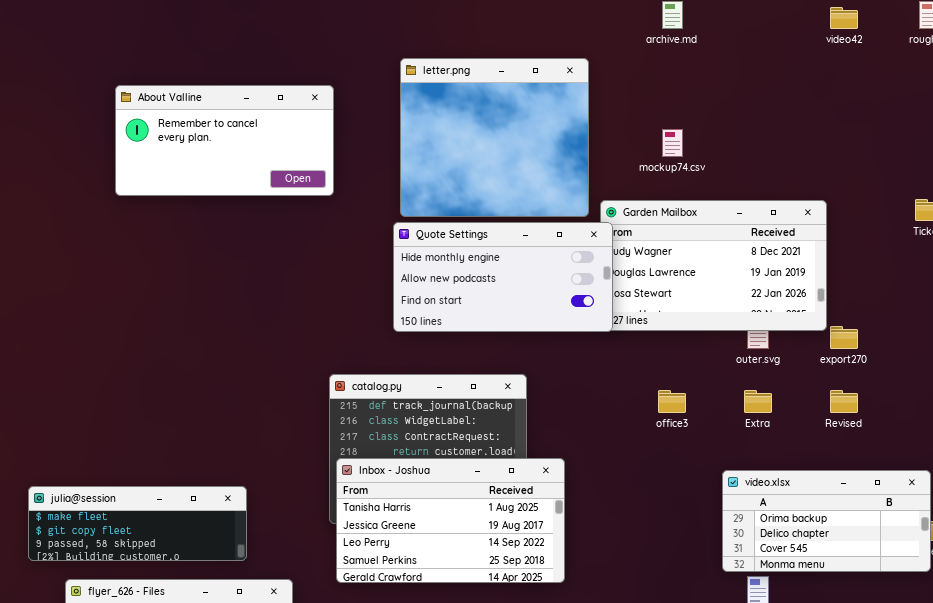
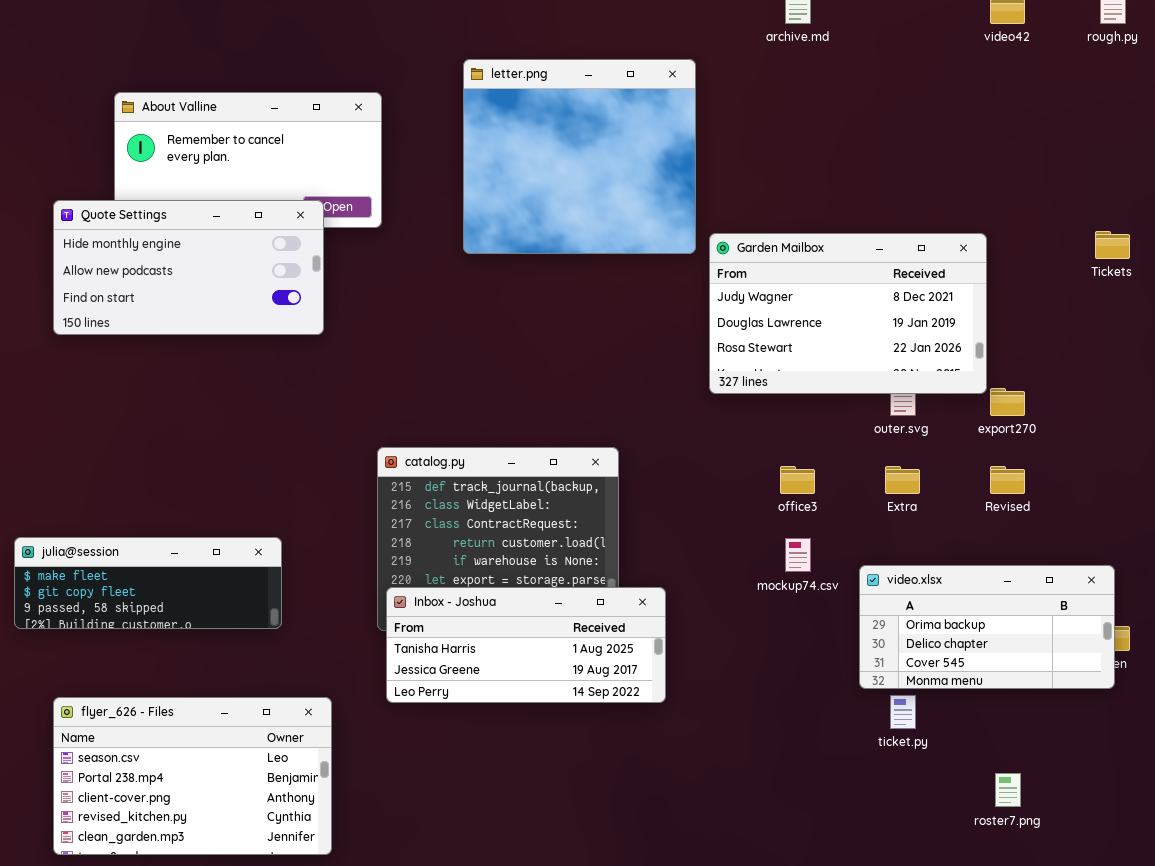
mockup74.csv: [662,129,683,157] -> [785,538,811,572], moved
Quote Settings: [393,222,613,332] -> [53,200,324,335], moved
Inbox - Joshua: [336,458,565,583] -> [386,587,666,703], resized
julia@session: [28,486,247,561] -> [14,537,282,629], moved

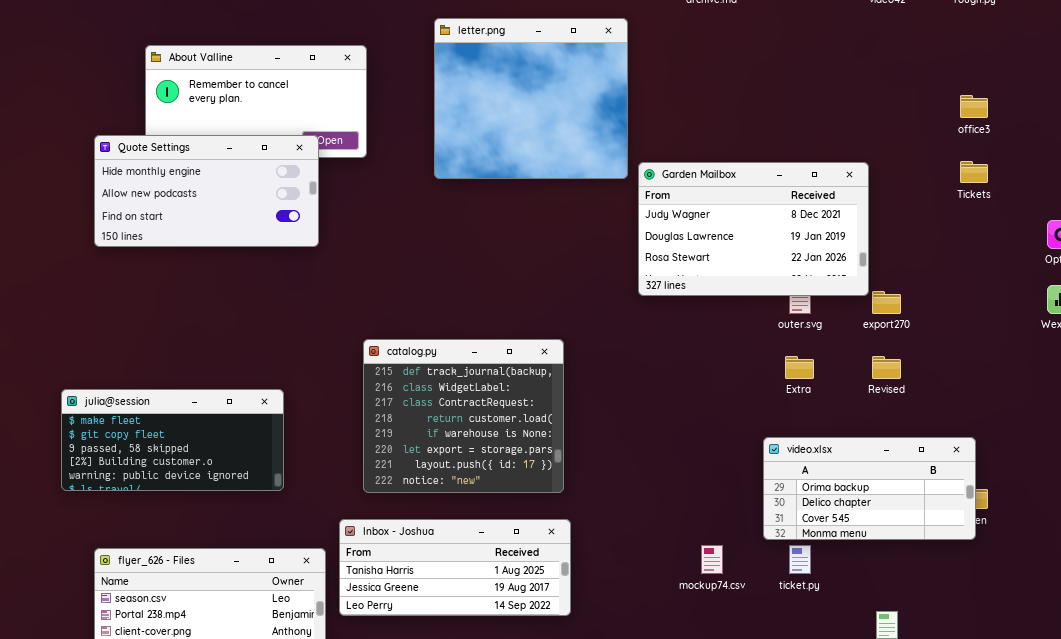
office3: [780,466,815,494] -> [960,95,988,118], moved
julia@session: [14,537,282,629] -> [61,389,284,491], resized
mockup74.csv: [785,538,811,572] -> [701,545,723,574], moved
Inbox - Joshua: [386,587,666,703] -> [339,519,571,616], moved

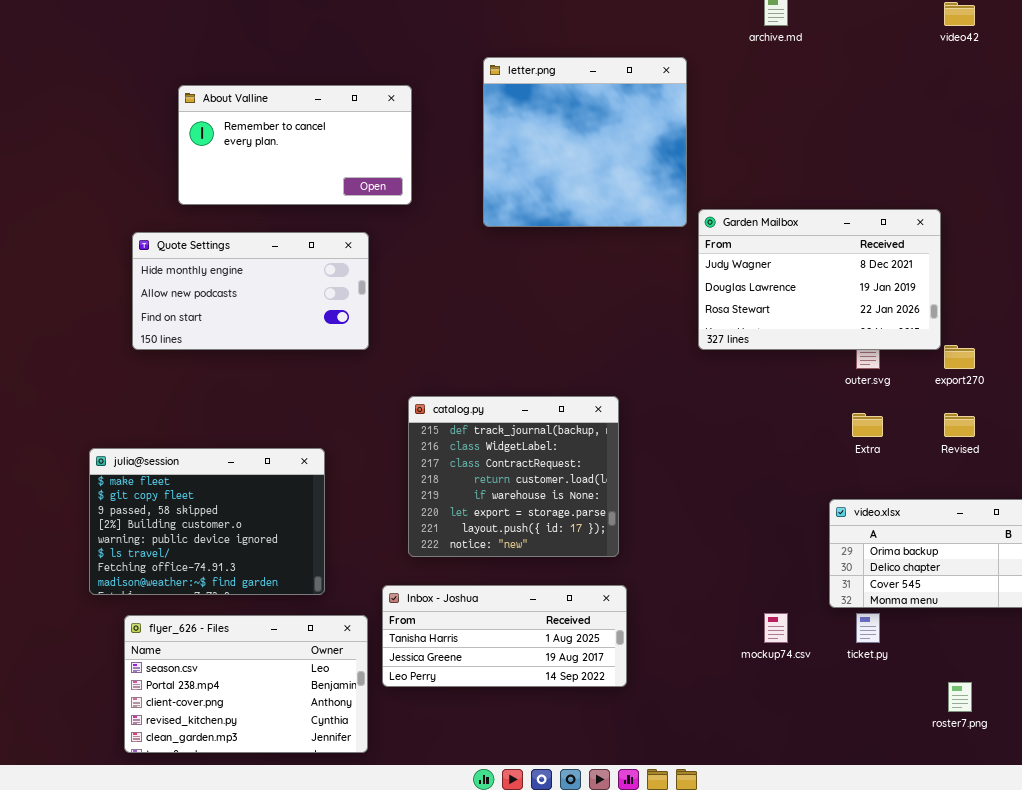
Quote Settings: [94,135,319,247] -> [132,232,369,350], moved
julia@session: [61,389,284,491] -> [89,448,325,595], resized

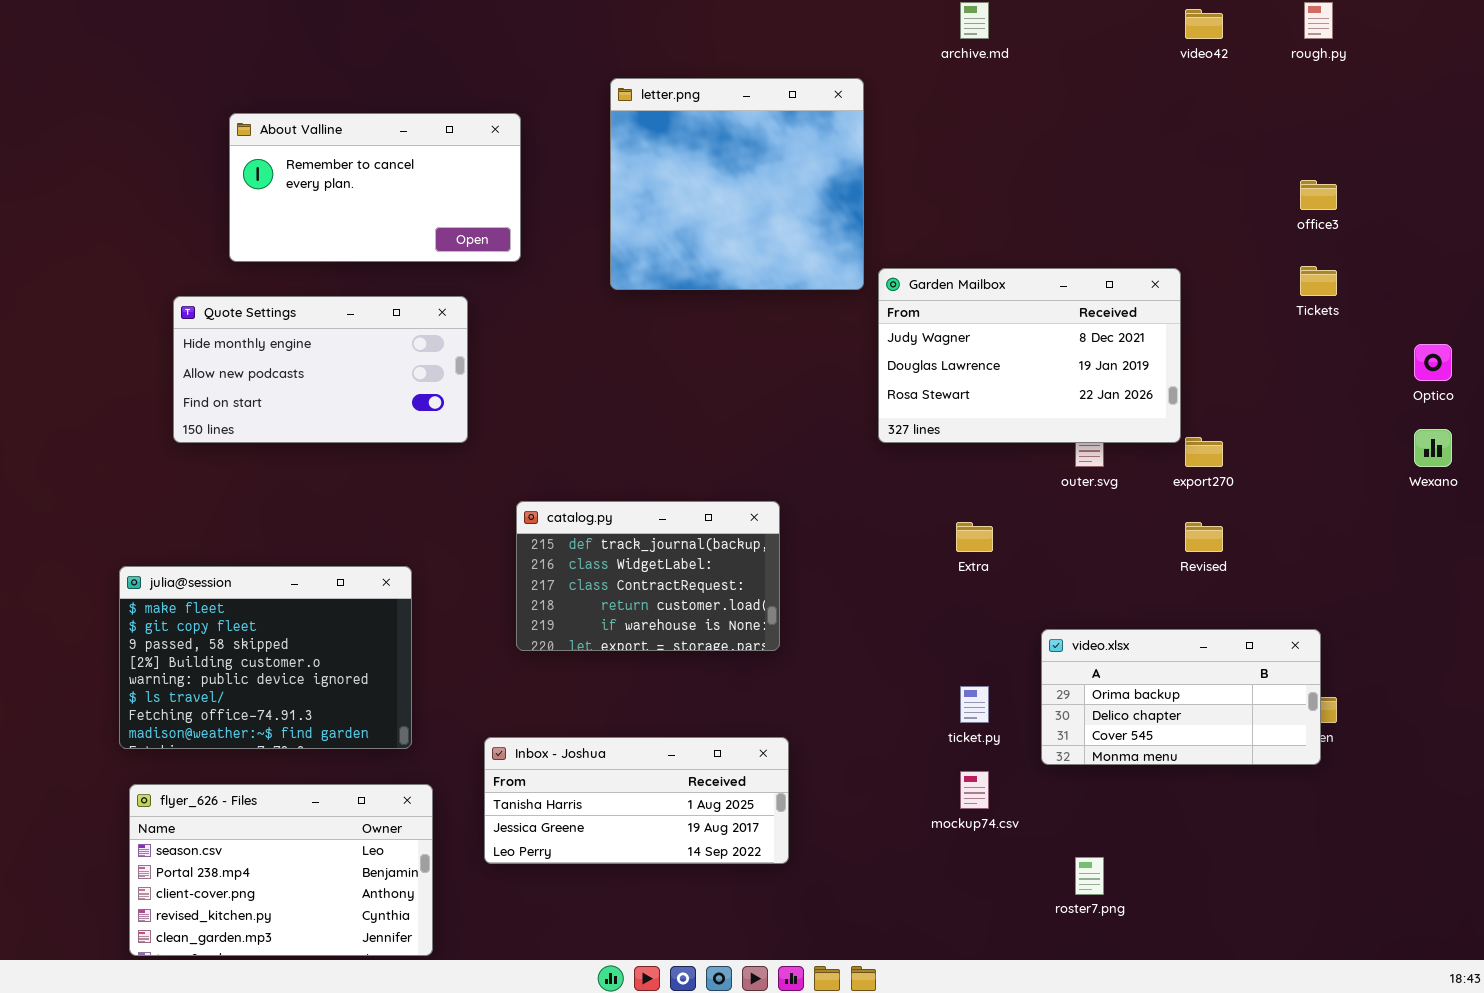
catalog.py: [408,396,619,557] -> [516,501,780,651], resized
Extra: [852,413,883,437] -> [956,522,993,552], moved
ticket.py: [856,613,880,643] -> [960,686,989,723], moved
flyer_626 - Files: [124,615,368,753] -> [129,784,433,956], moved
roster7.png: [948,682,972,712] -> [1075,857,1104,895], moved

